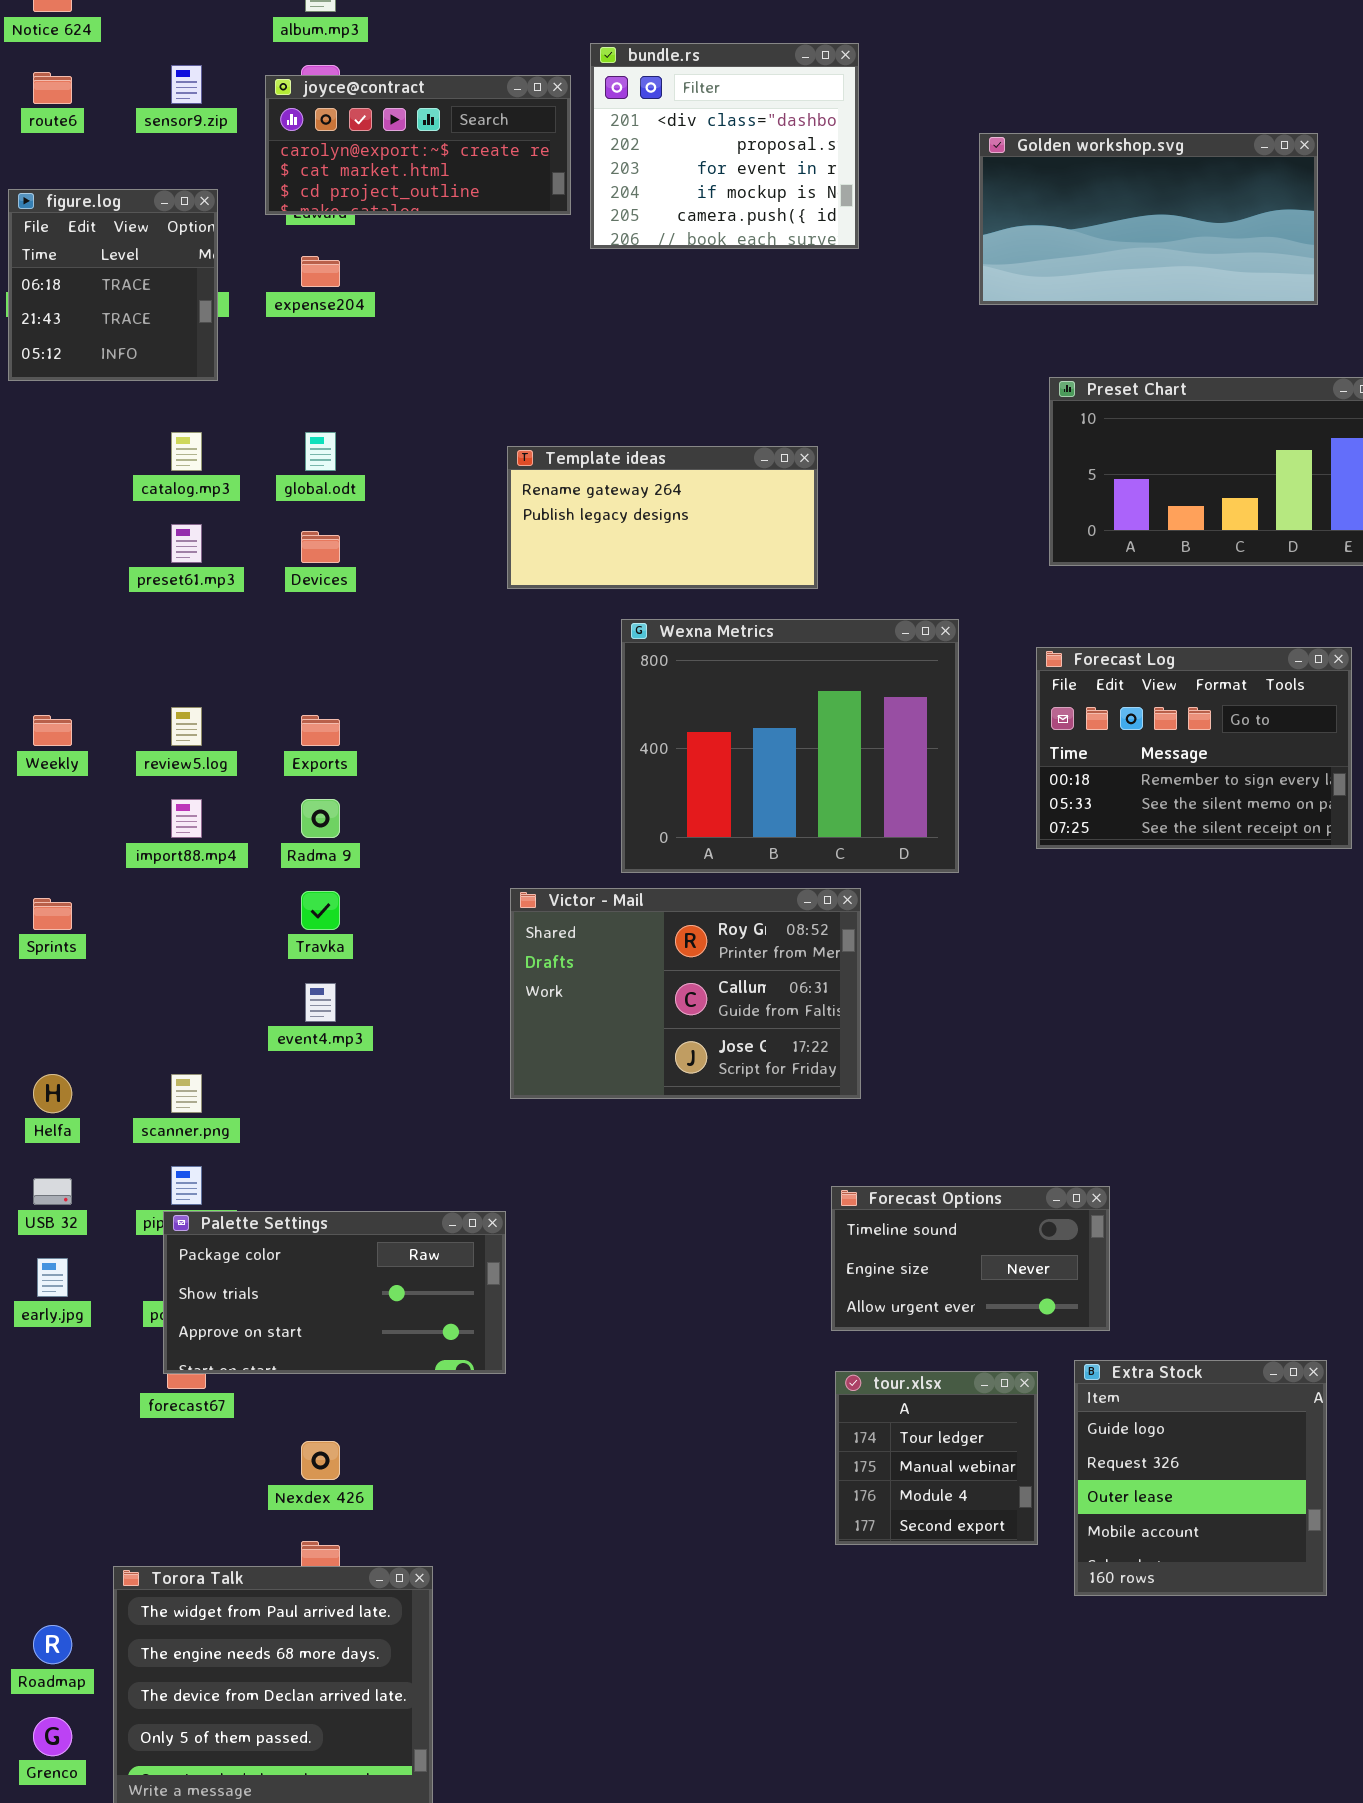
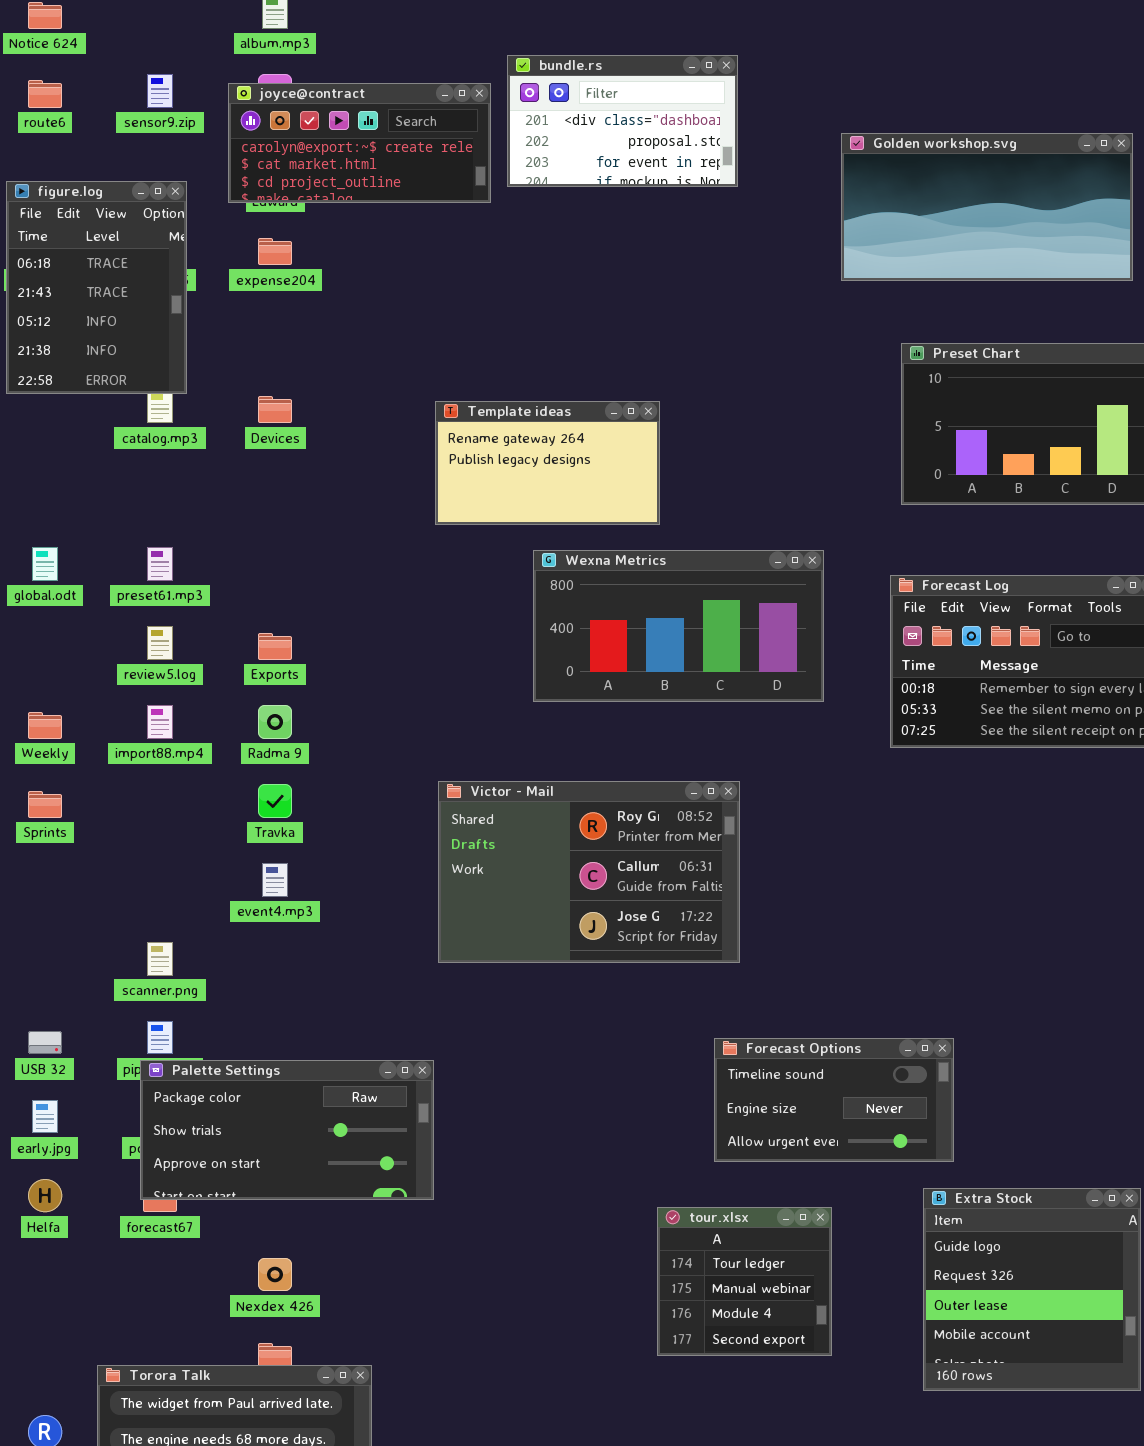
bundle.rs: [590,43,859,249] -> [507,55,738,187], resized
figure.log: [8,189,218,381] -> [6,181,187,394], resized
global.odt: [305,432,336,471] -> [32,547,58,581], moved
Template ideas: [507,446,818,589] -> [435,401,660,525], resized
preset61.mp3: [171,524,202,563] -> [147,547,173,581], moved
Devices: [301,531,340,563] -> [258,396,292,423], moved
Wexna Metrics: [621,619,959,873] -> [533,550,824,702], resized
Weekly: [33,715,72,746] -> [28,712,62,739], moved
Helfa: [33,1074,72,1113] -> [28,1179,62,1212], moved
tour.xlsx: [835,1371,1038,1545] -> [657,1207,832,1356], moved

